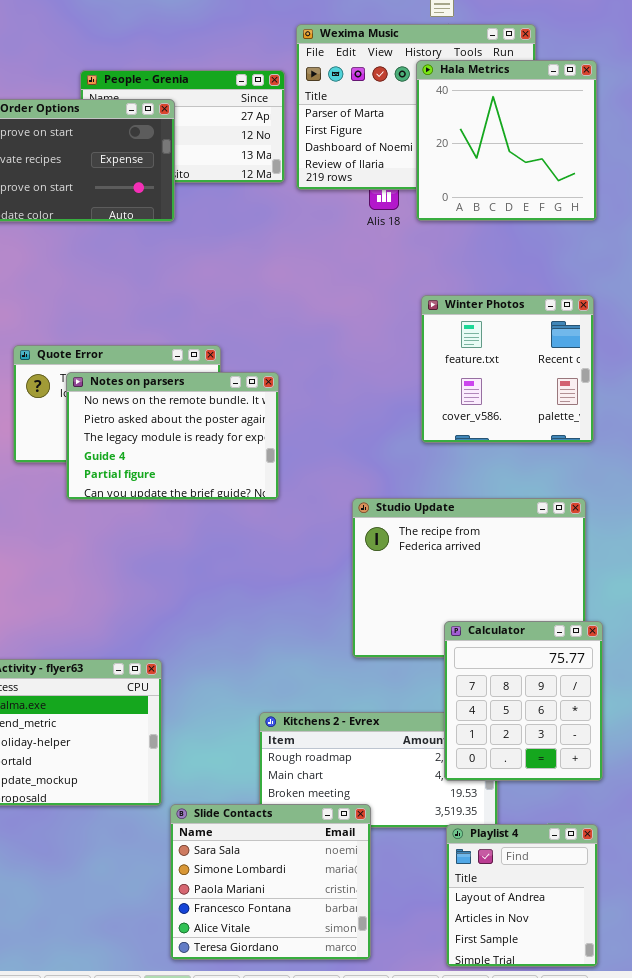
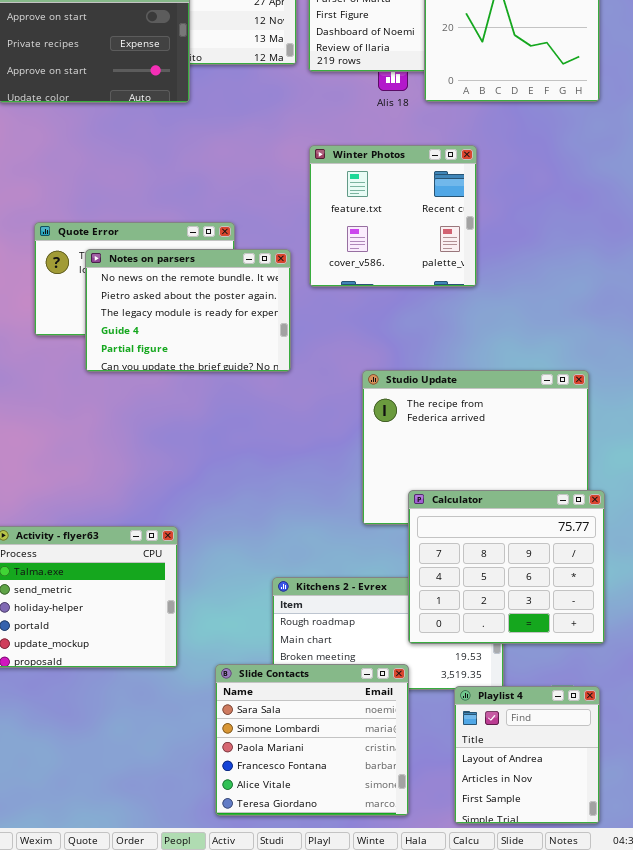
Winter Photos: [421,295,594,443] -> [309,145,477,287], moved
Calculator: [444,621,603,781] -> [408,490,605,644], resized
Slide Contacts: [170,804,371,960] -> [215,664,409,816], moved

